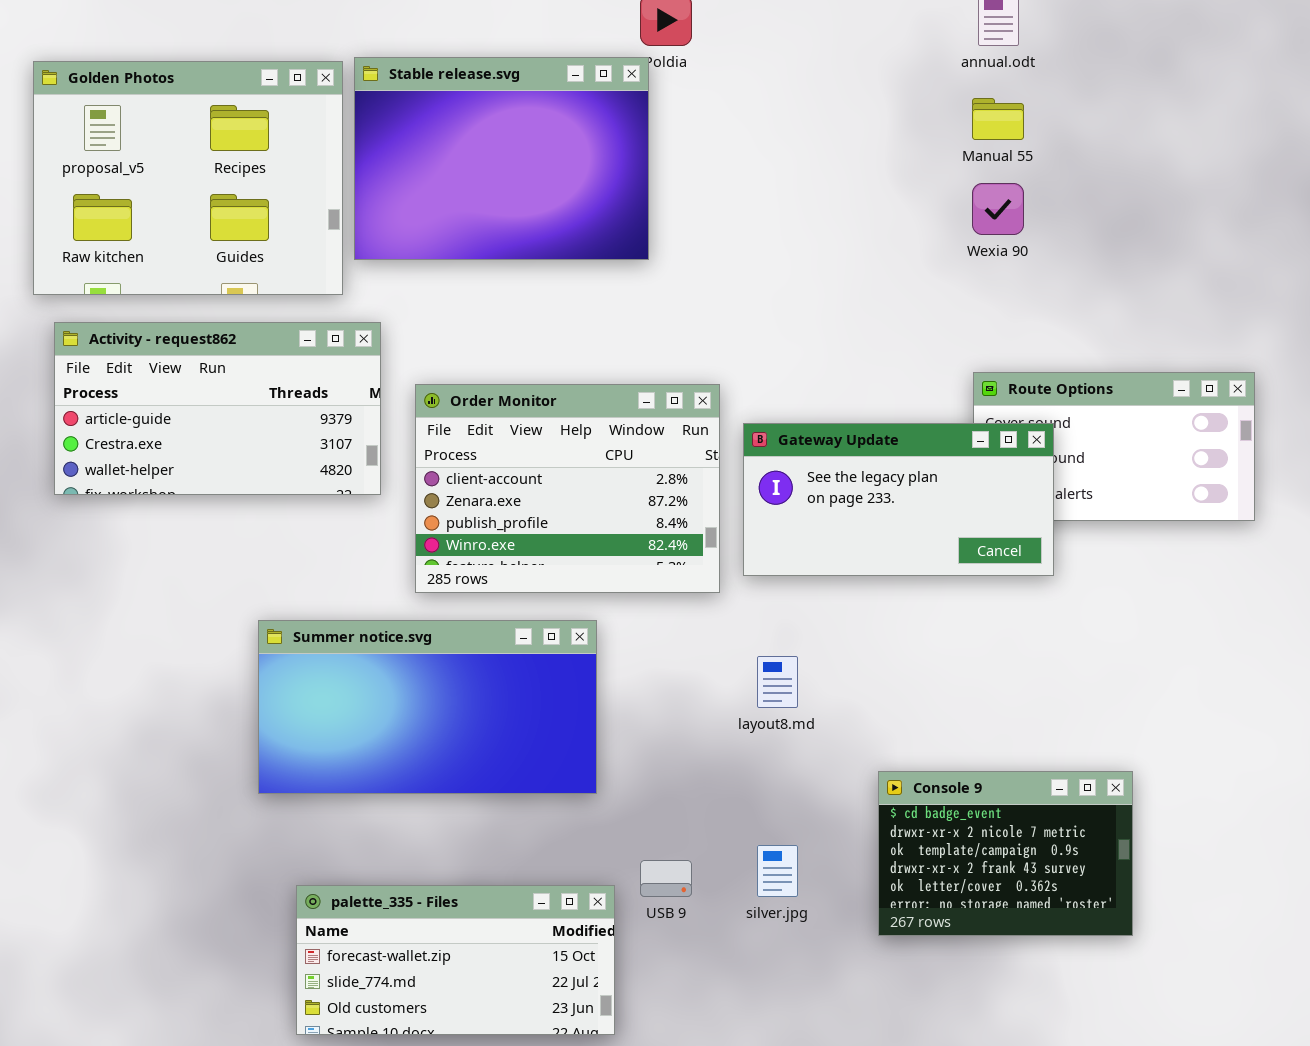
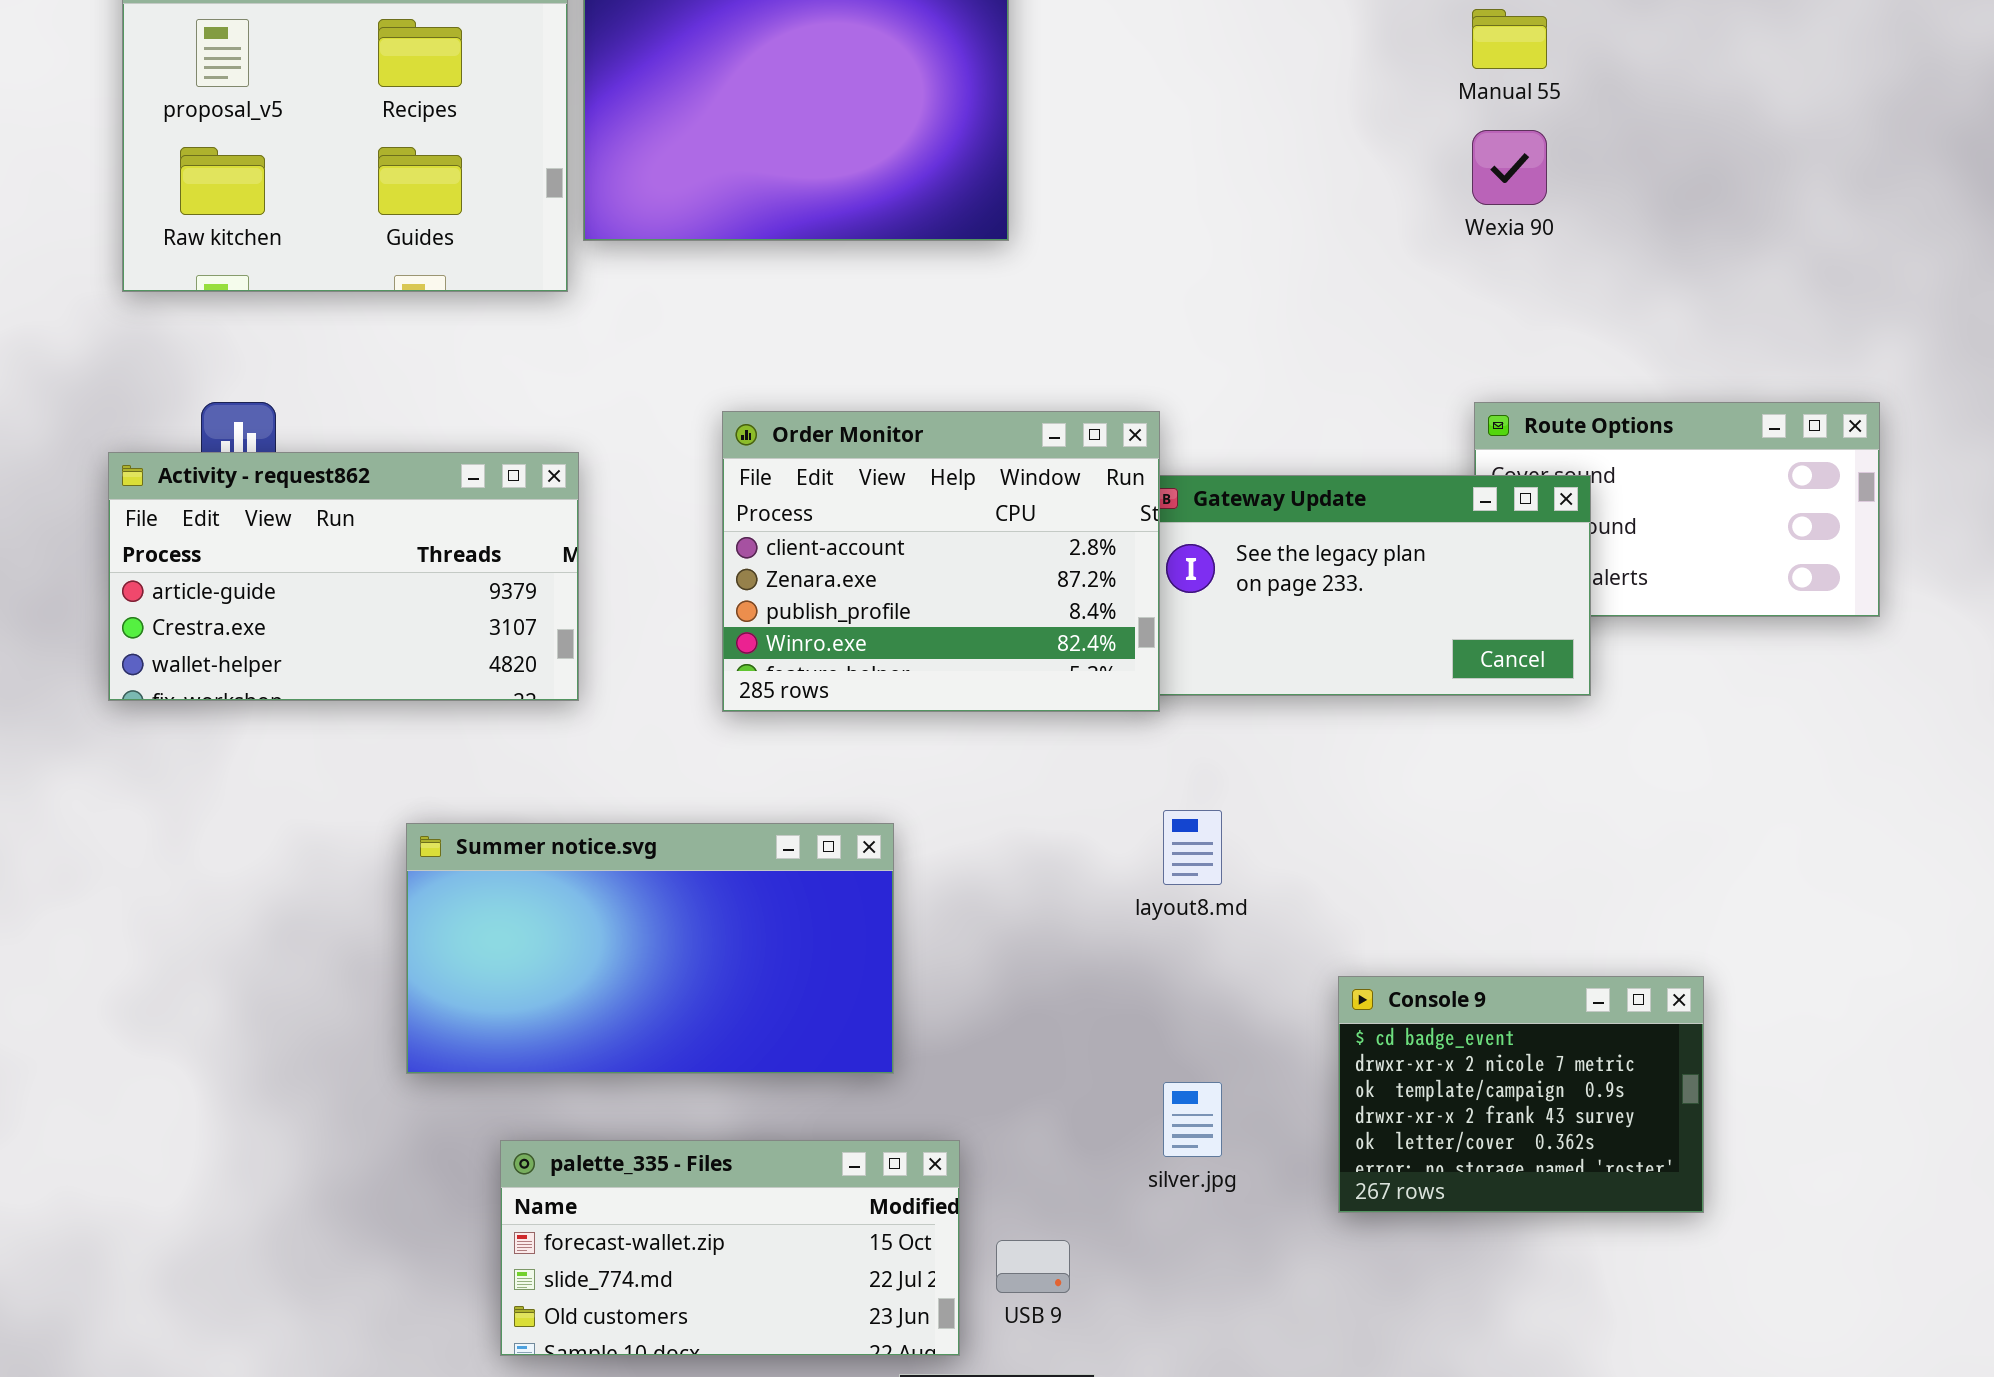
Activity - request862: [54,322,381,495] -> [108,452,579,701], moved
Order Monitor: [415,384,720,593] -> [722,411,1160,712], moved
Summer notice.svg: [258,620,597,794] -> [406,823,894,1074], moved
USB 9: [640,860,692,897] -> [996,1240,1070,1293], moved

